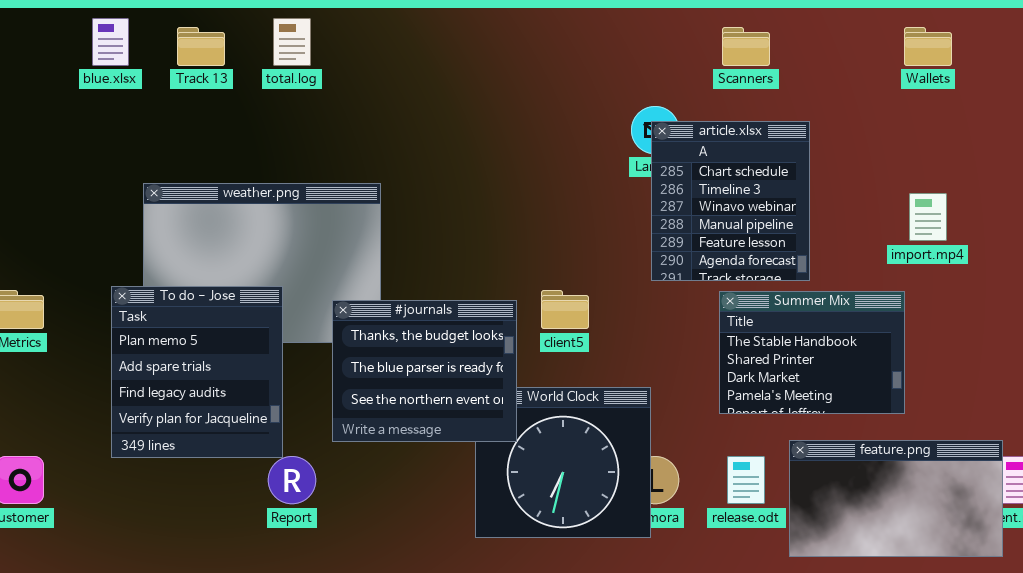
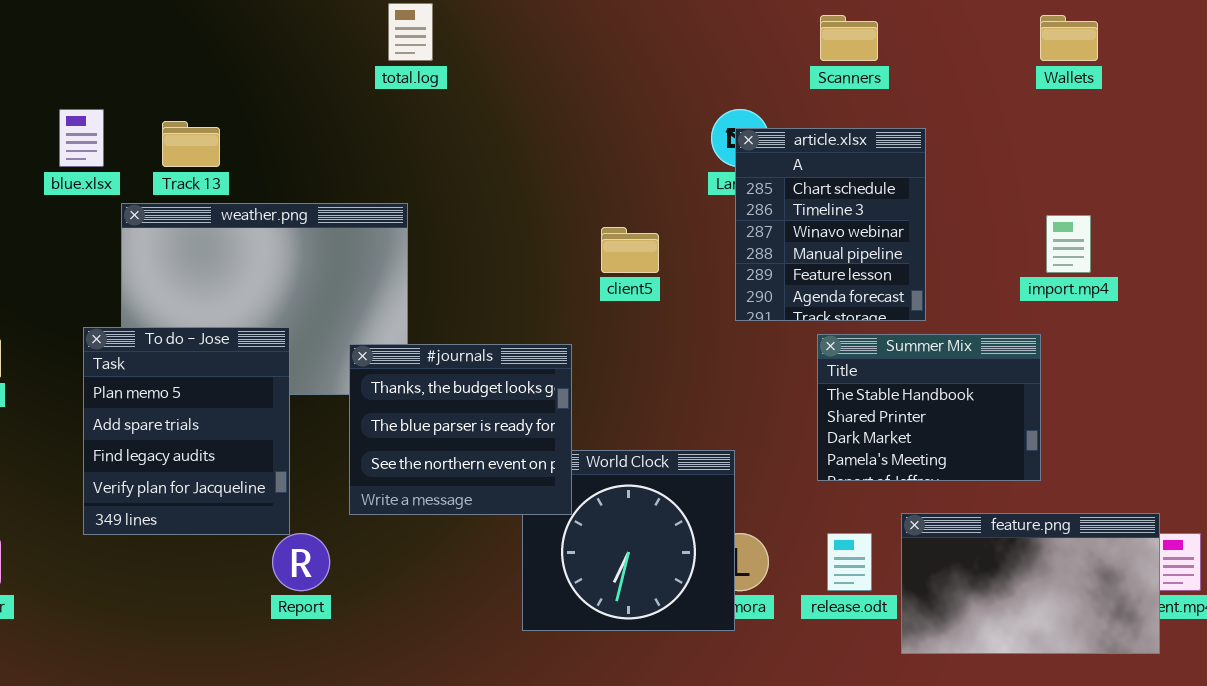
blue.xlsx: [92,18,129,66] -> [59,109,104,167], moved
total.log: [273,18,311,66] -> [388,3,433,61], moved
Track 13: [177,27,225,66] -> [162,121,220,167], moved
client5: [541,290,589,329] -> [601,227,659,273], moved

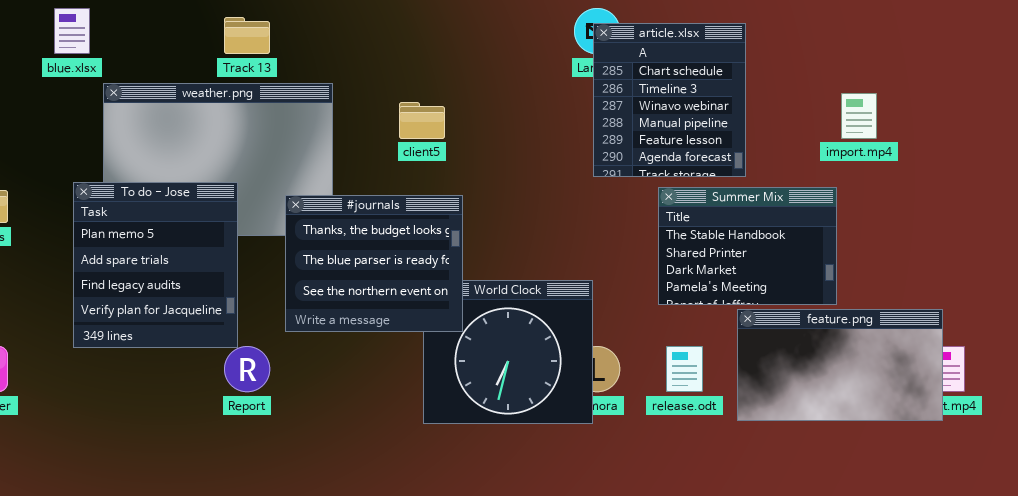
Track 13: [162,121,220,167] -> [224,17,270,54], moved
client5: [601,227,659,273] -> [399,102,445,139], moved
feature.png: [901,513,1160,654] -> [737,309,943,421], moved

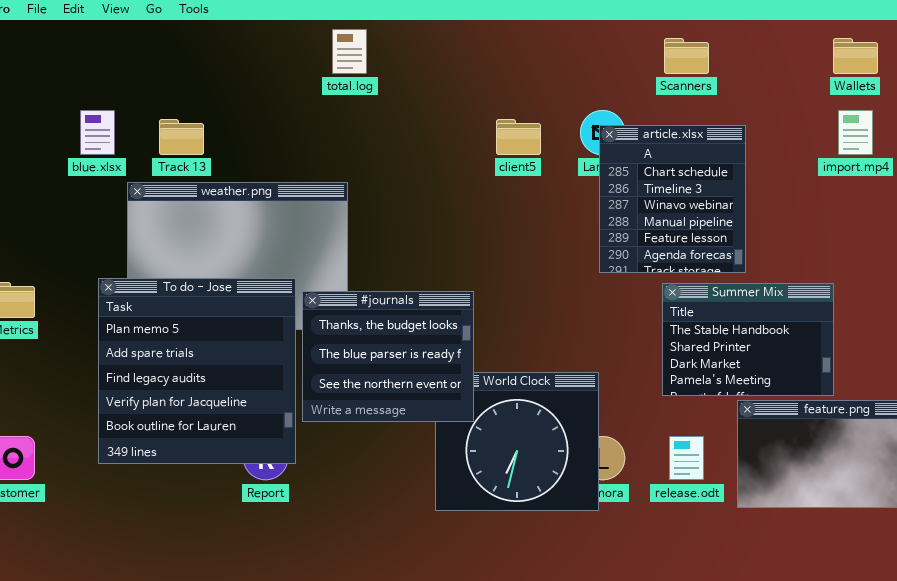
Track 13: [224,17,270,54] -> [159,119,204,155], moved
import.mp4: [841,93,877,139] -> [838,110,873,155], moved
client5: [399,102,445,139] -> [496,119,541,155], moved
To do - Jose: [73,182,238,348] -> [98,278,296,464], resized

